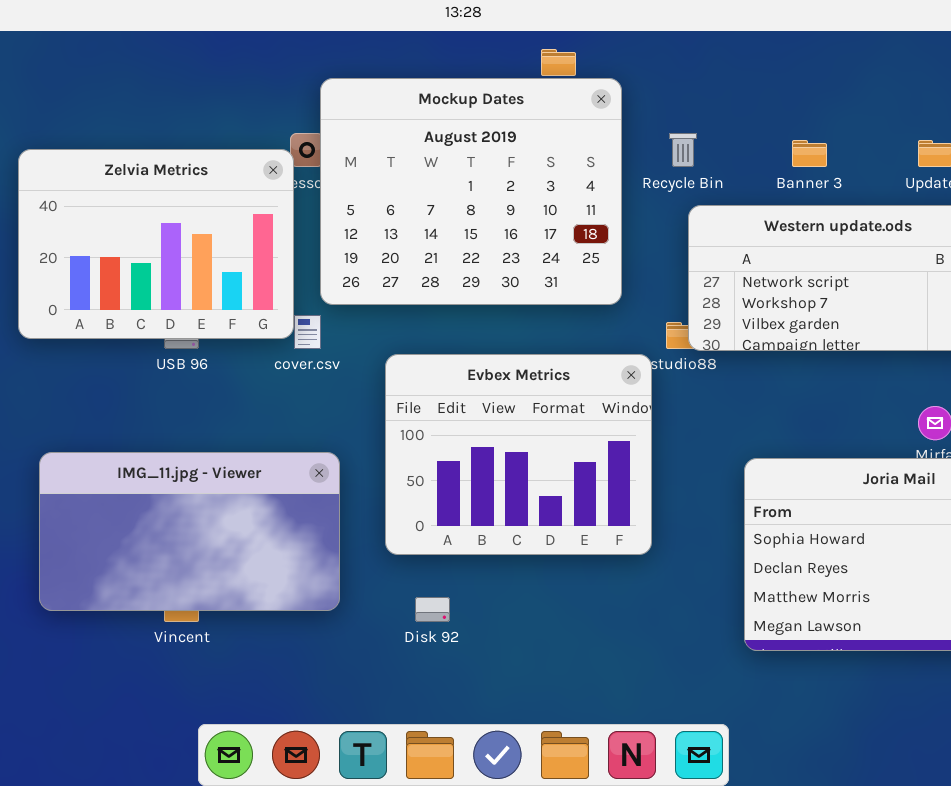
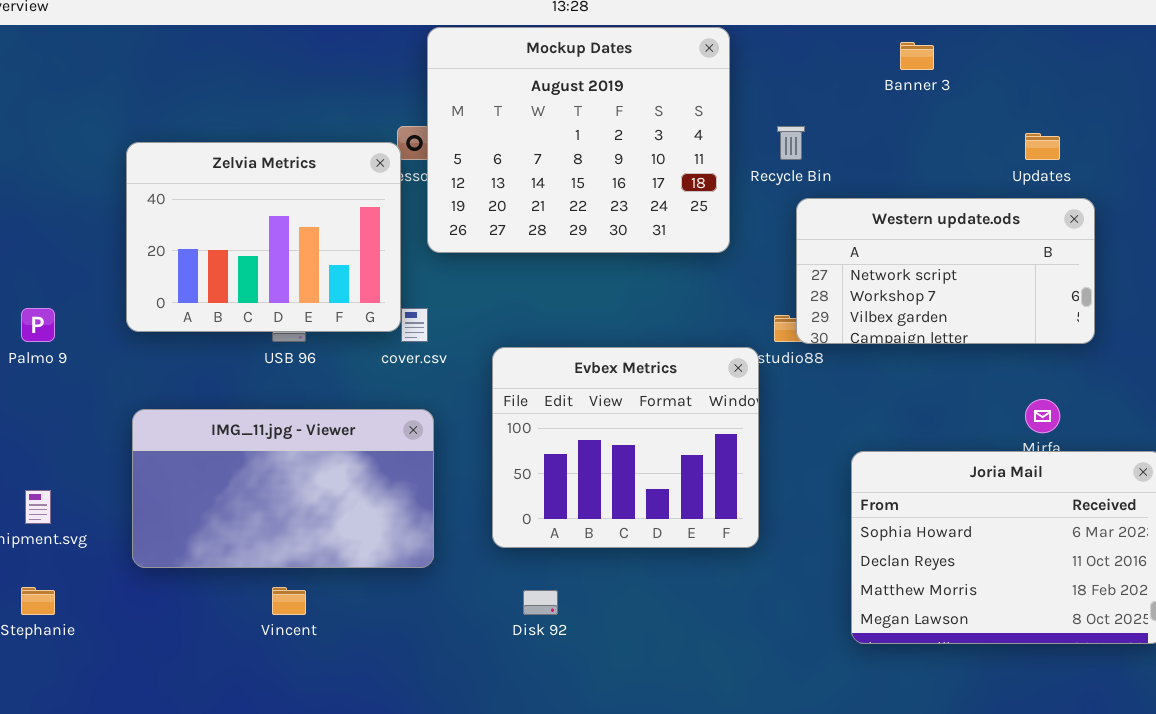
Mockup Dates: [320,78,622,305] -> [427,27,730,253], moved
Banner 3: [792,140,827,167] -> [900,42,934,70], moved
IMG_11.jpg - Viewer: [39,452,340,611] -> [132,409,434,568], moved

